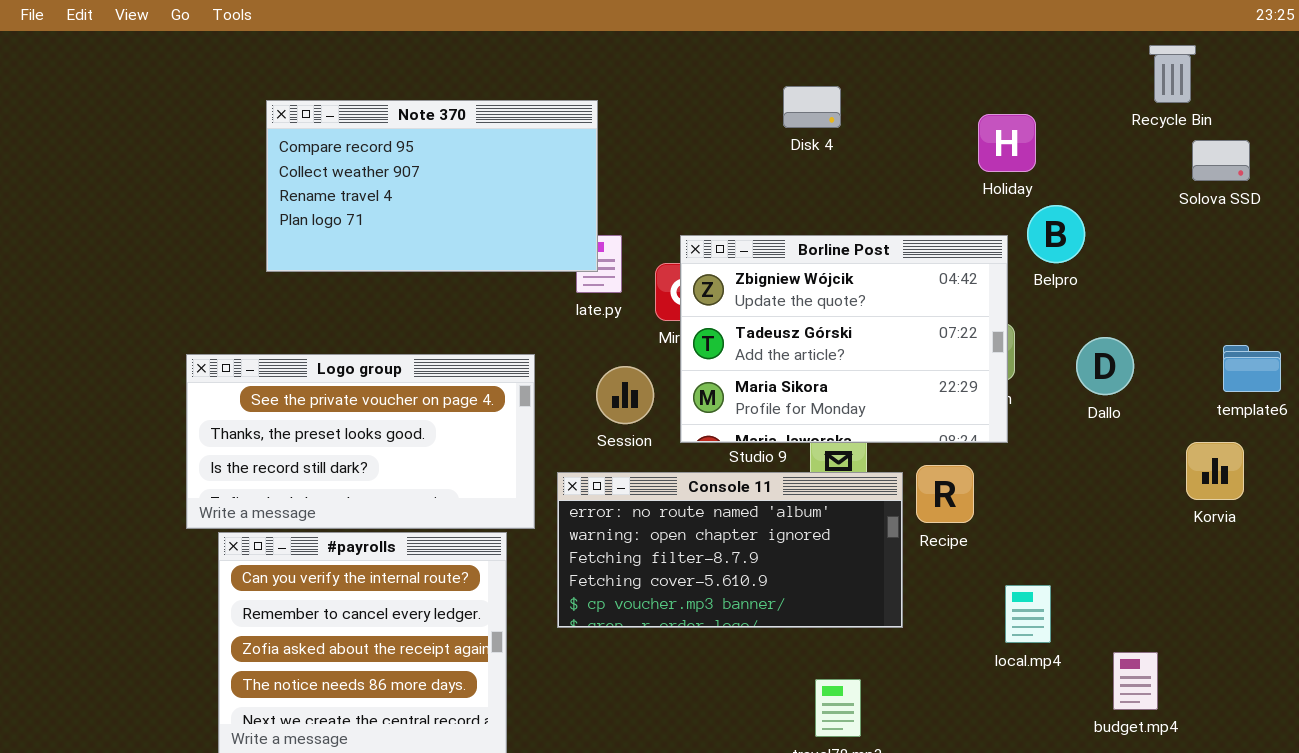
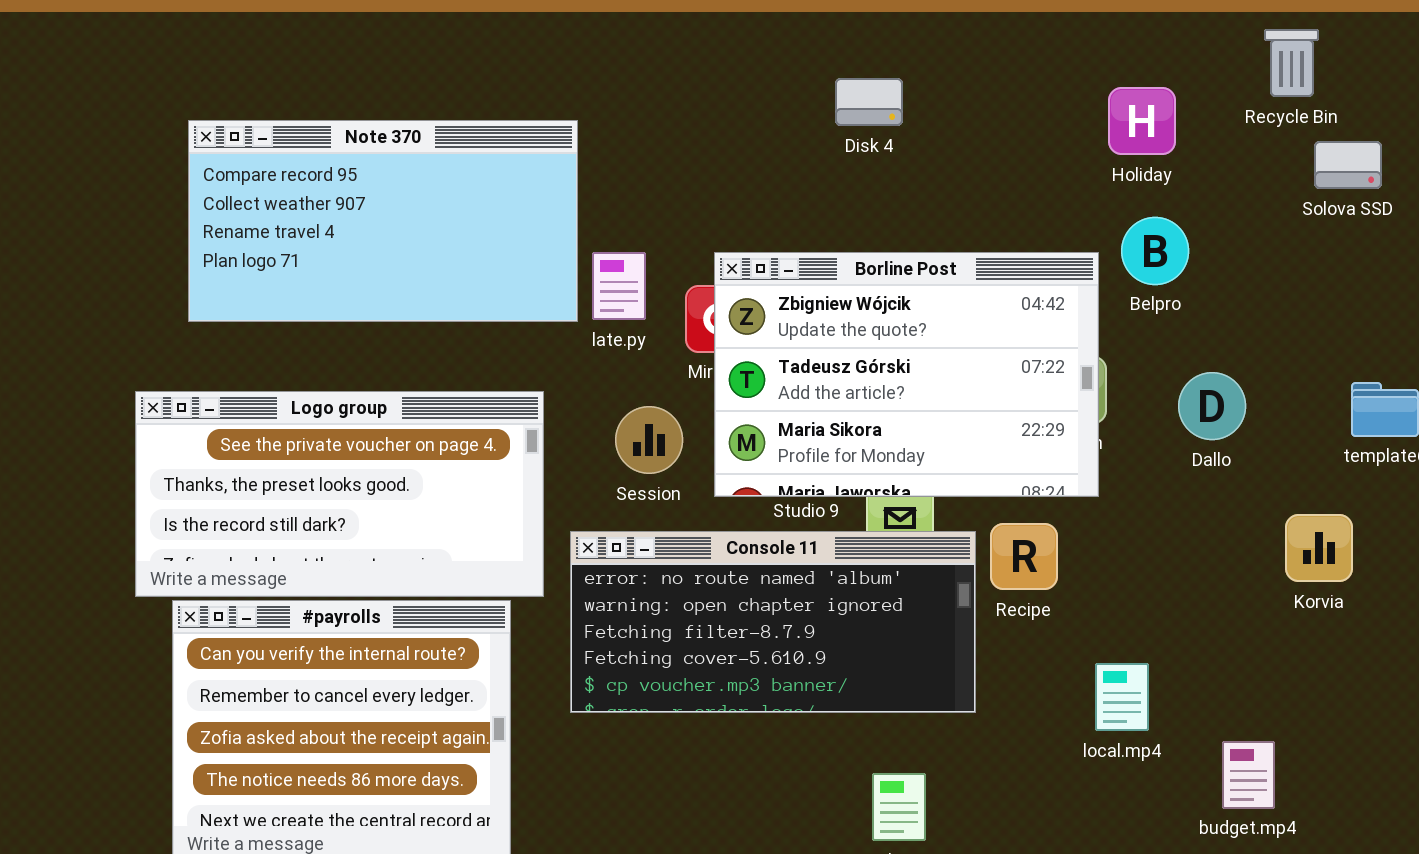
Note 370: [266,100,598,272] -> [188,120,578,322], moved
Holiday: [978,114,1036,172] -> [1108,87,1176,155], moved
Korvia: [1186,442,1244,500] -> [1285,514,1353,582], moved

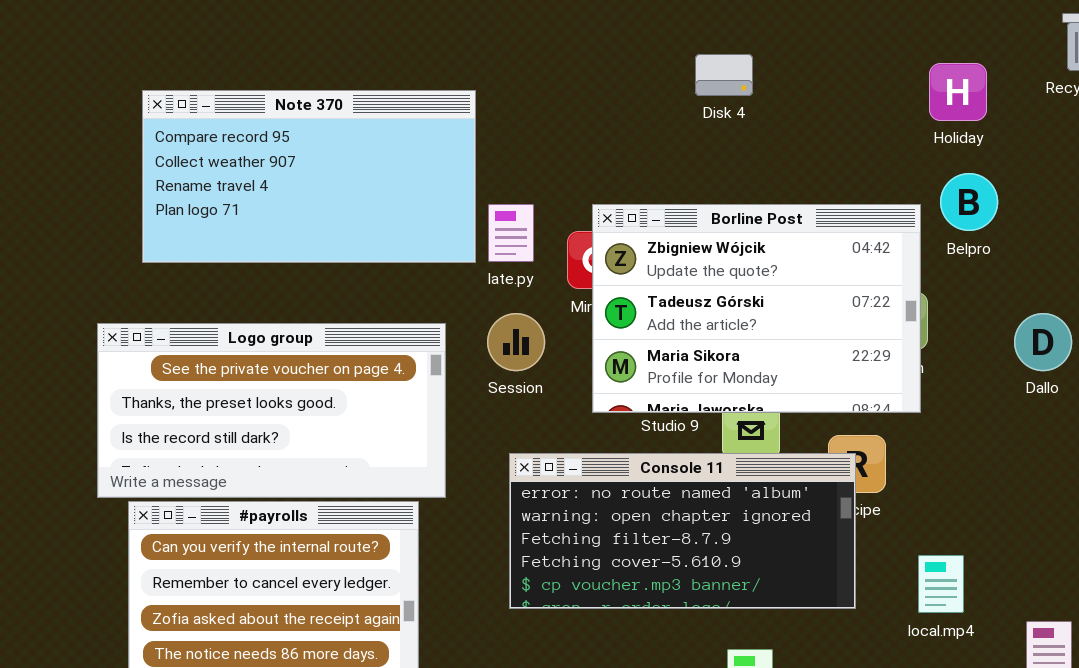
Dallo: [1178,372,1246,440] -> [1014,313,1072,371], moved
Session: [615,406,683,474] -> [487,313,545,371], moved
Console 11: [570,531,976,713] -> [509,453,856,609], moved

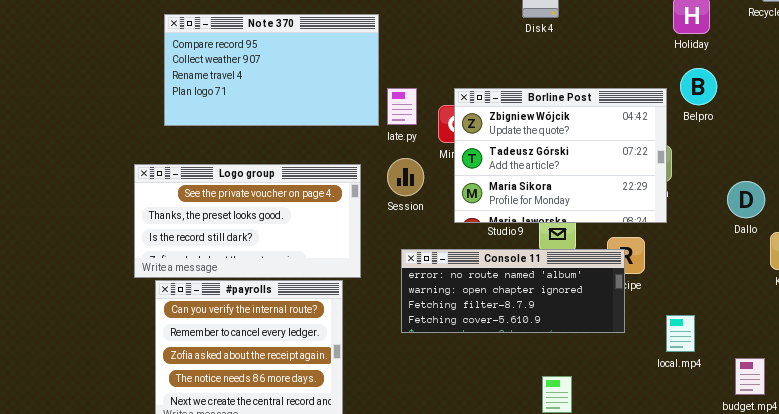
Dallo: [1014,313,1072,371] -> [727,181,765,218], moved
Console 11: [509,453,856,609] -> [401,249,625,333], resized

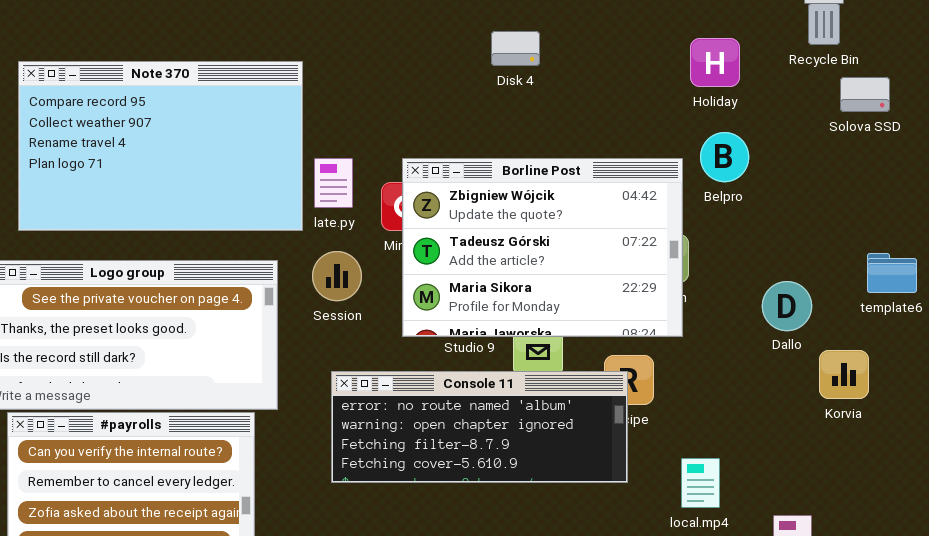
Note 370: [164,14,379,126] -> [18,61,303,231], resized

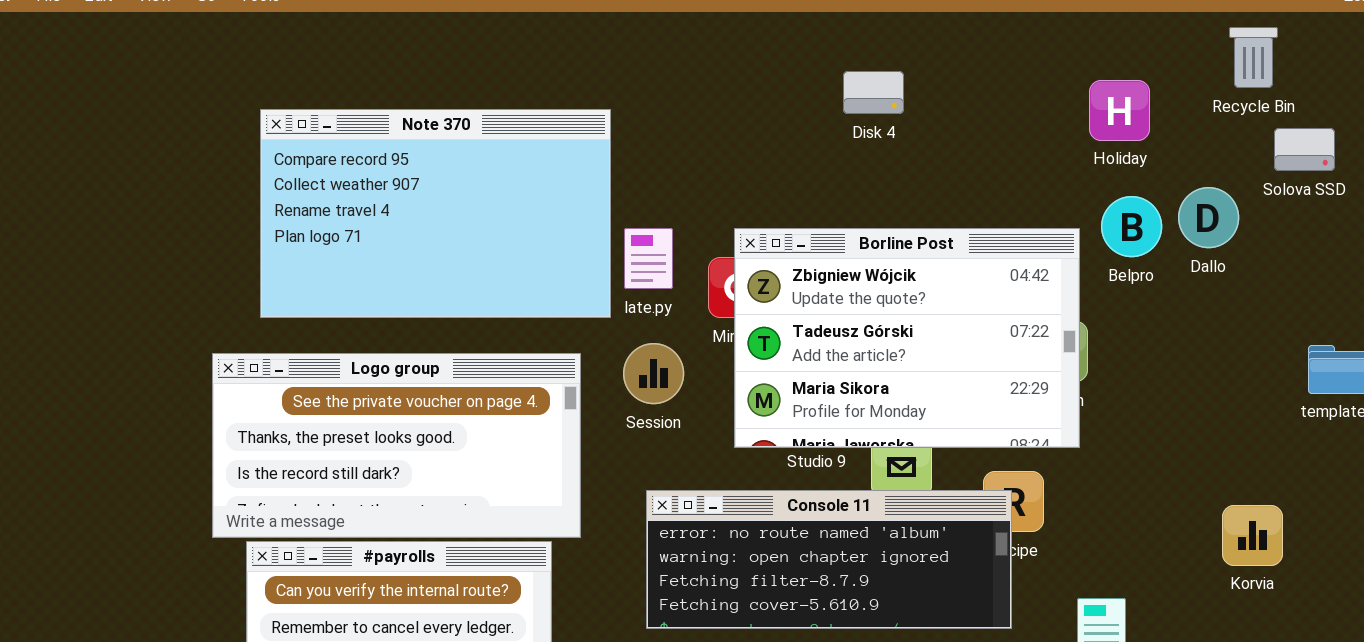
Dallo: [762,281,812,331] -> [1178,187,1239,248], moved
Korvia: [819,350,869,399] -> [1222,505,1283,566], moved

